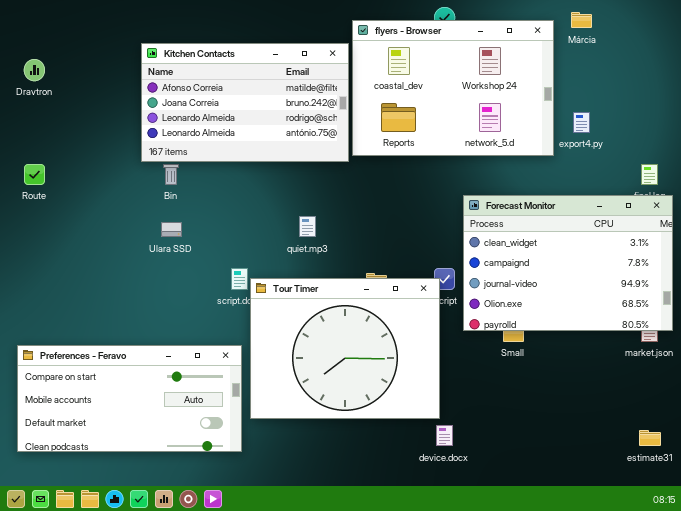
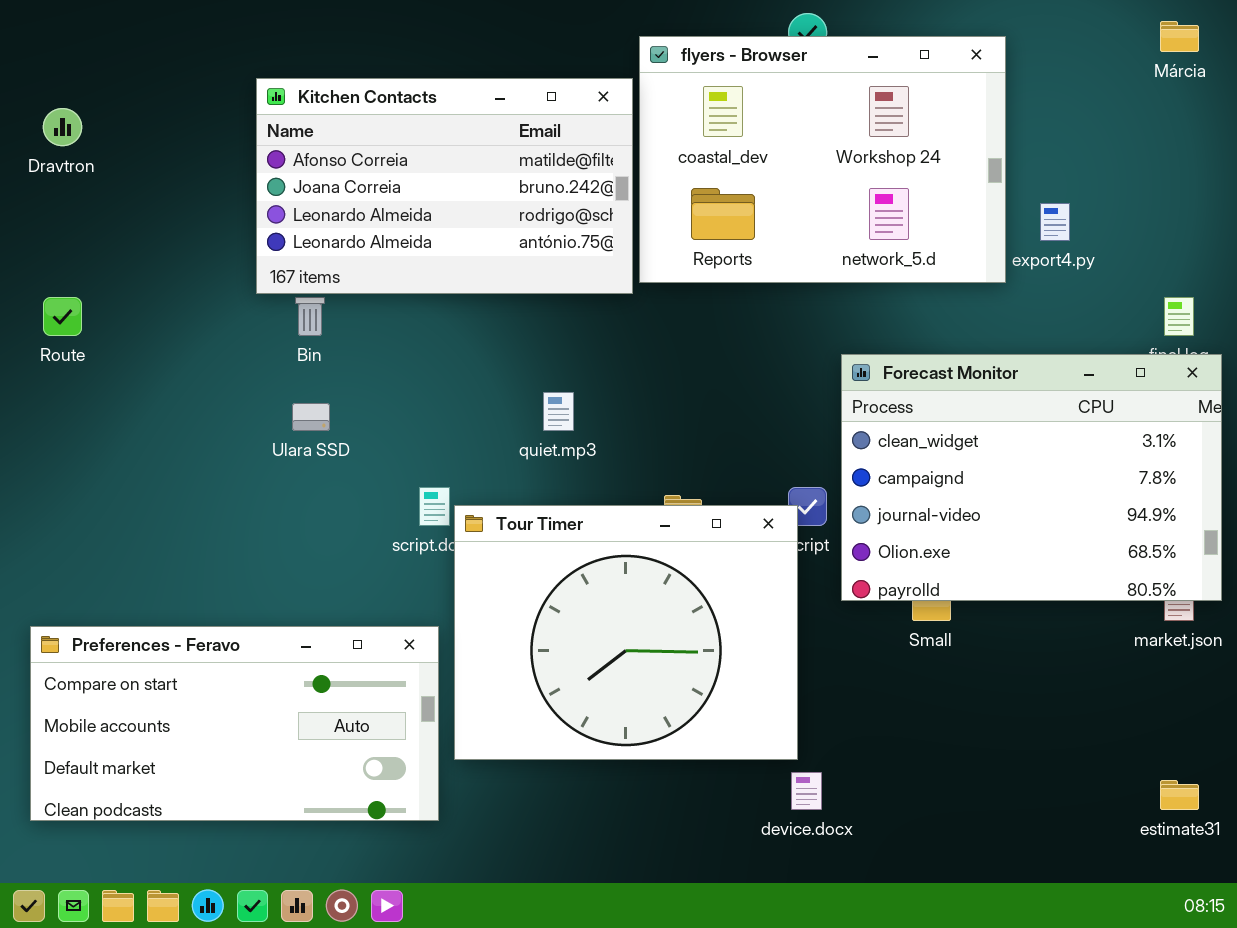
Márcia: [571,12,592,28] -> [1160,21,1199,52], moved

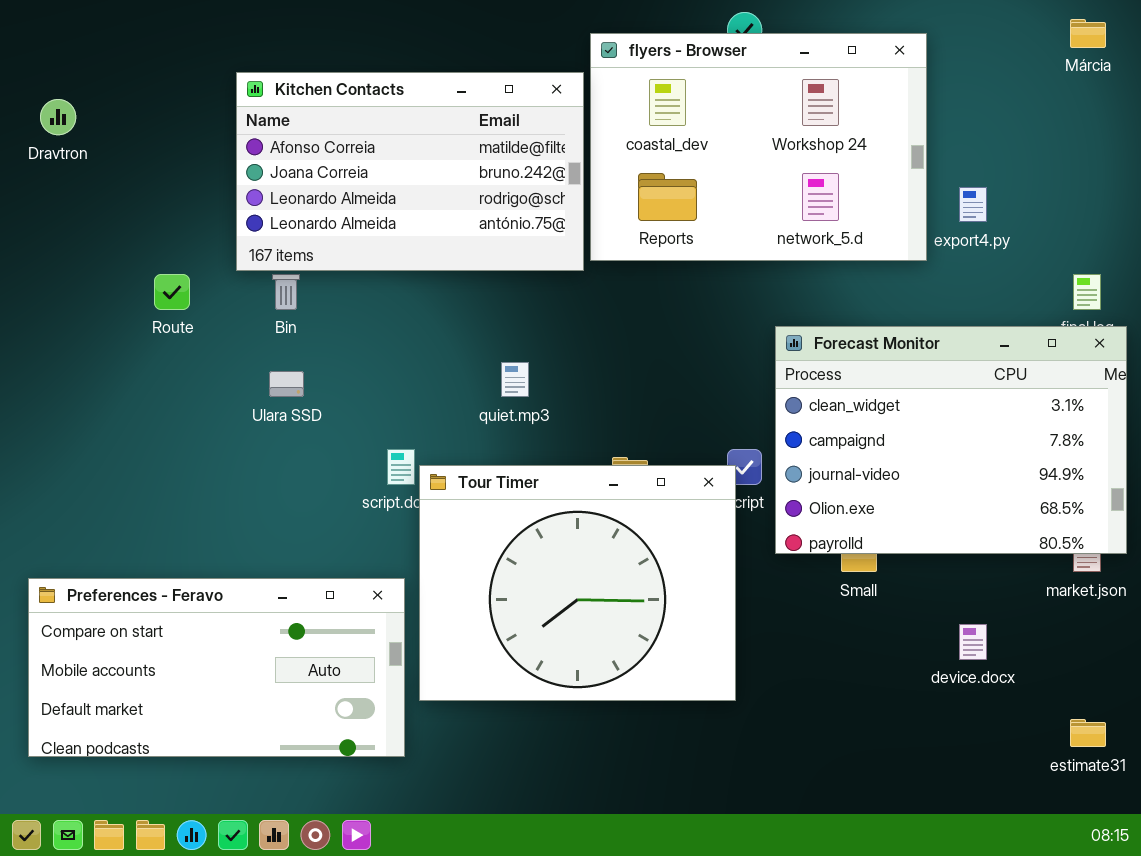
Route: [43,297,82,336] -> [154,274,190,310], moved
device.docx: [791,772,822,810] -> [959,624,987,660], moved

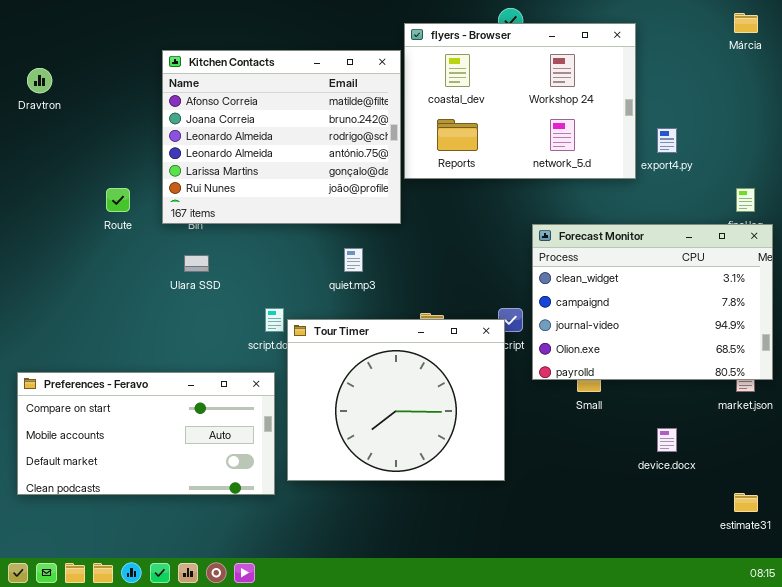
Kitchen Contacts: [236,72,584,271] -> [162,50,401,224], resized
Preferences - Feravo: [28,578,405,757] -> [17,372,275,495], moved

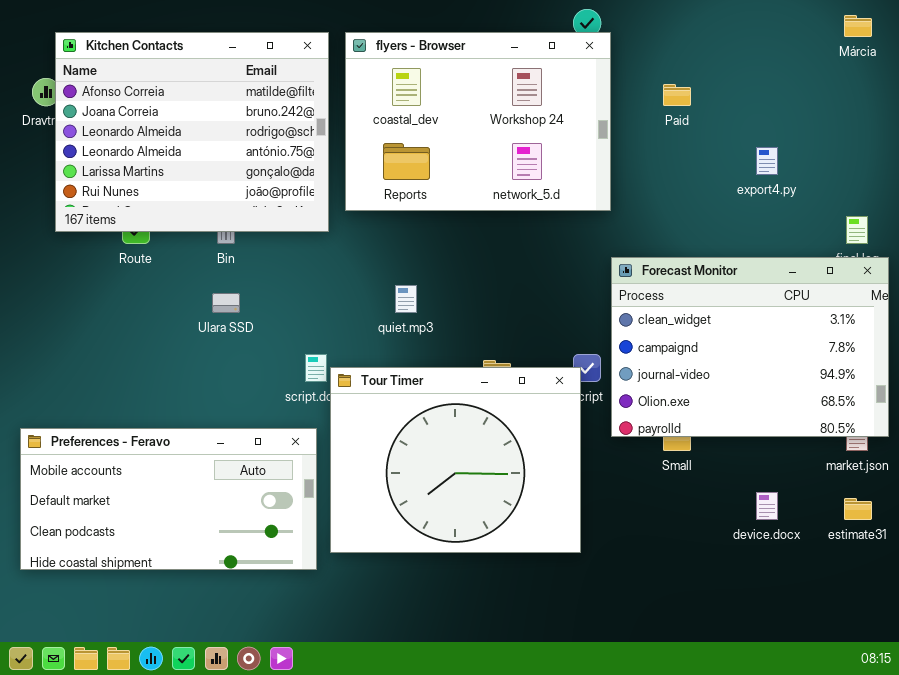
flyers - Browser: [404,23,636,179] -> [345,32,611,211], moved
Kitchen Contacts: [162,50,401,224] -> [55,32,329,232], moved
Preferences - Feravo: [17,372,275,495] -> [20,428,317,570], scrolled down 1 row
estimate31: [734,493,758,512] -> [844,498,872,520], moved

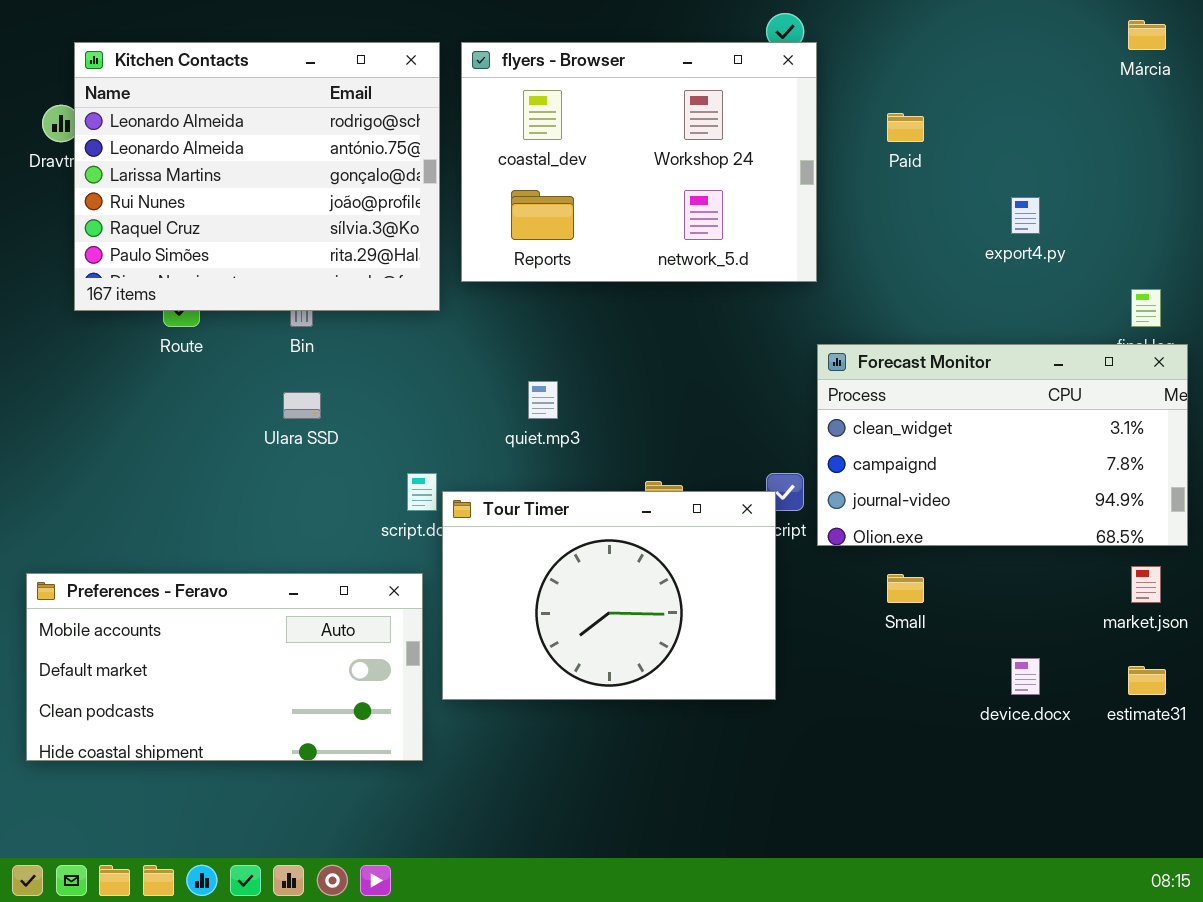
Kitchen Contacts: [55,32,329,232] -> [74,42,440,311], scrolled down 2 rows
Forecast Monitor: [611,257,889,437] -> [817,344,1188,546], resized
Tour Timer: [330,367,581,553] -> [442,491,776,700], resized

